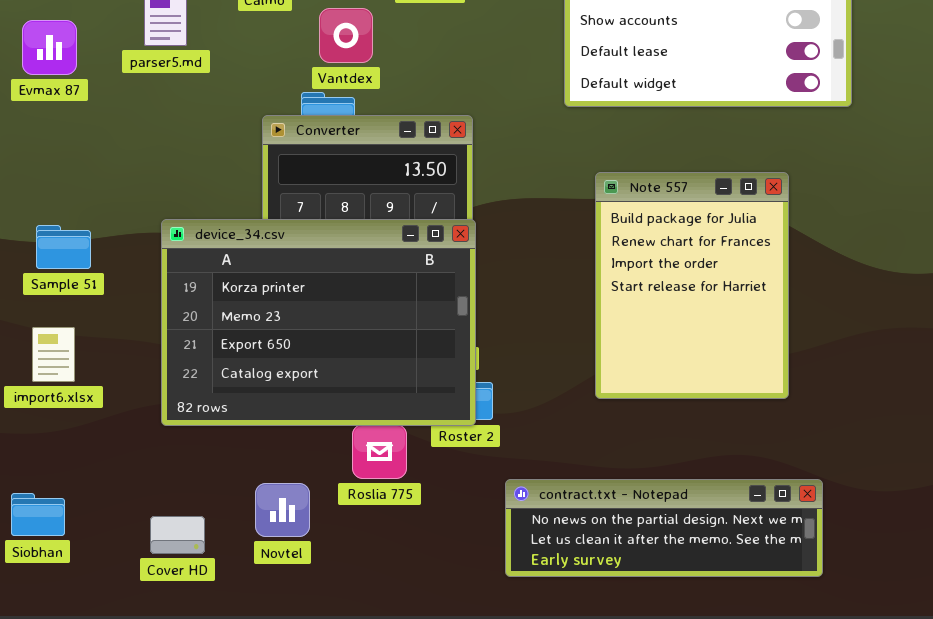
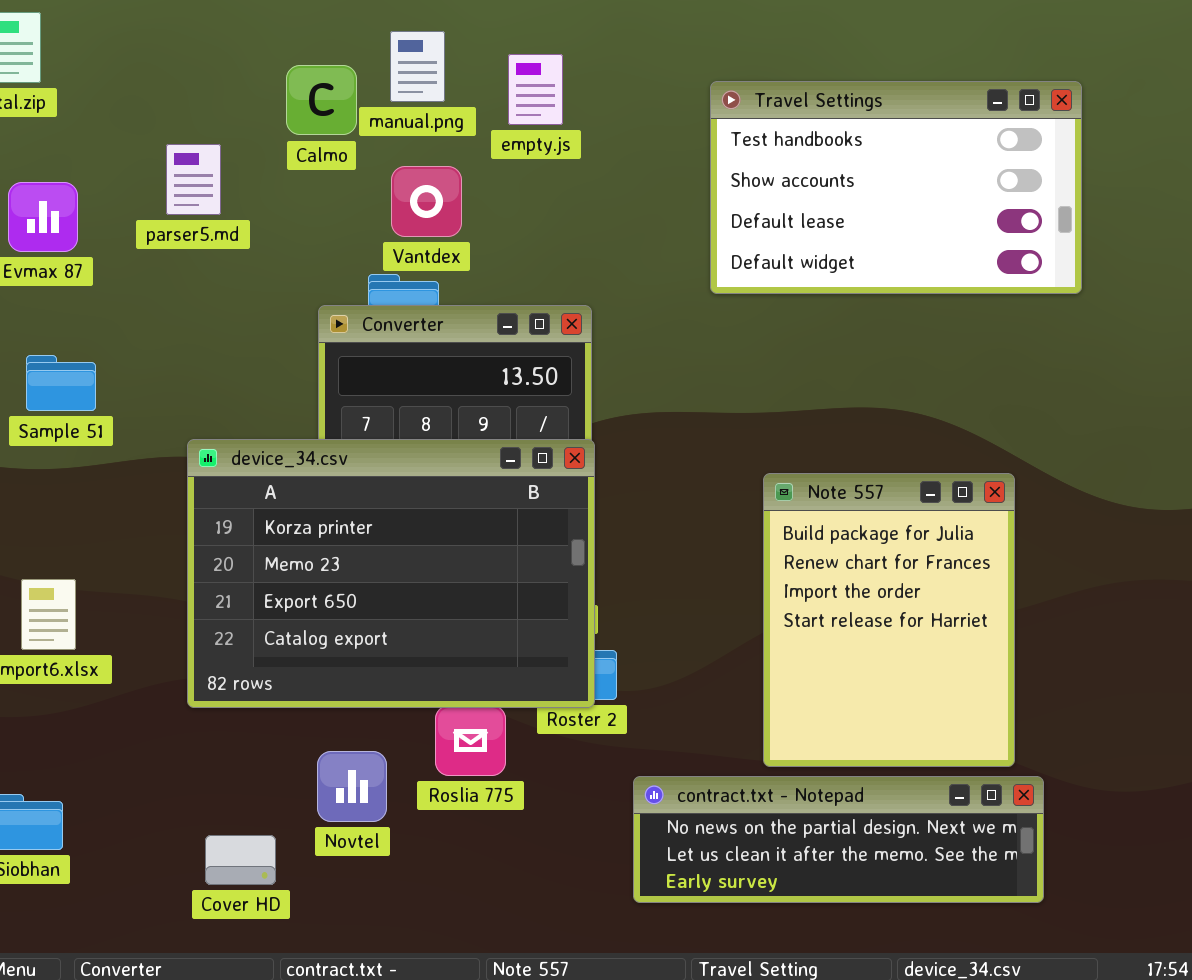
Note 557: [595,172,789,399] -> [763,473,1015,767], moved
Sample 51: [36,225,91,269] -> [26,355,96,411], moved
Novtel: [255,483,310,537] -> [317,751,387,822], moved
Cover HD: [150,516,205,554] -> [205,835,276,885], moved

